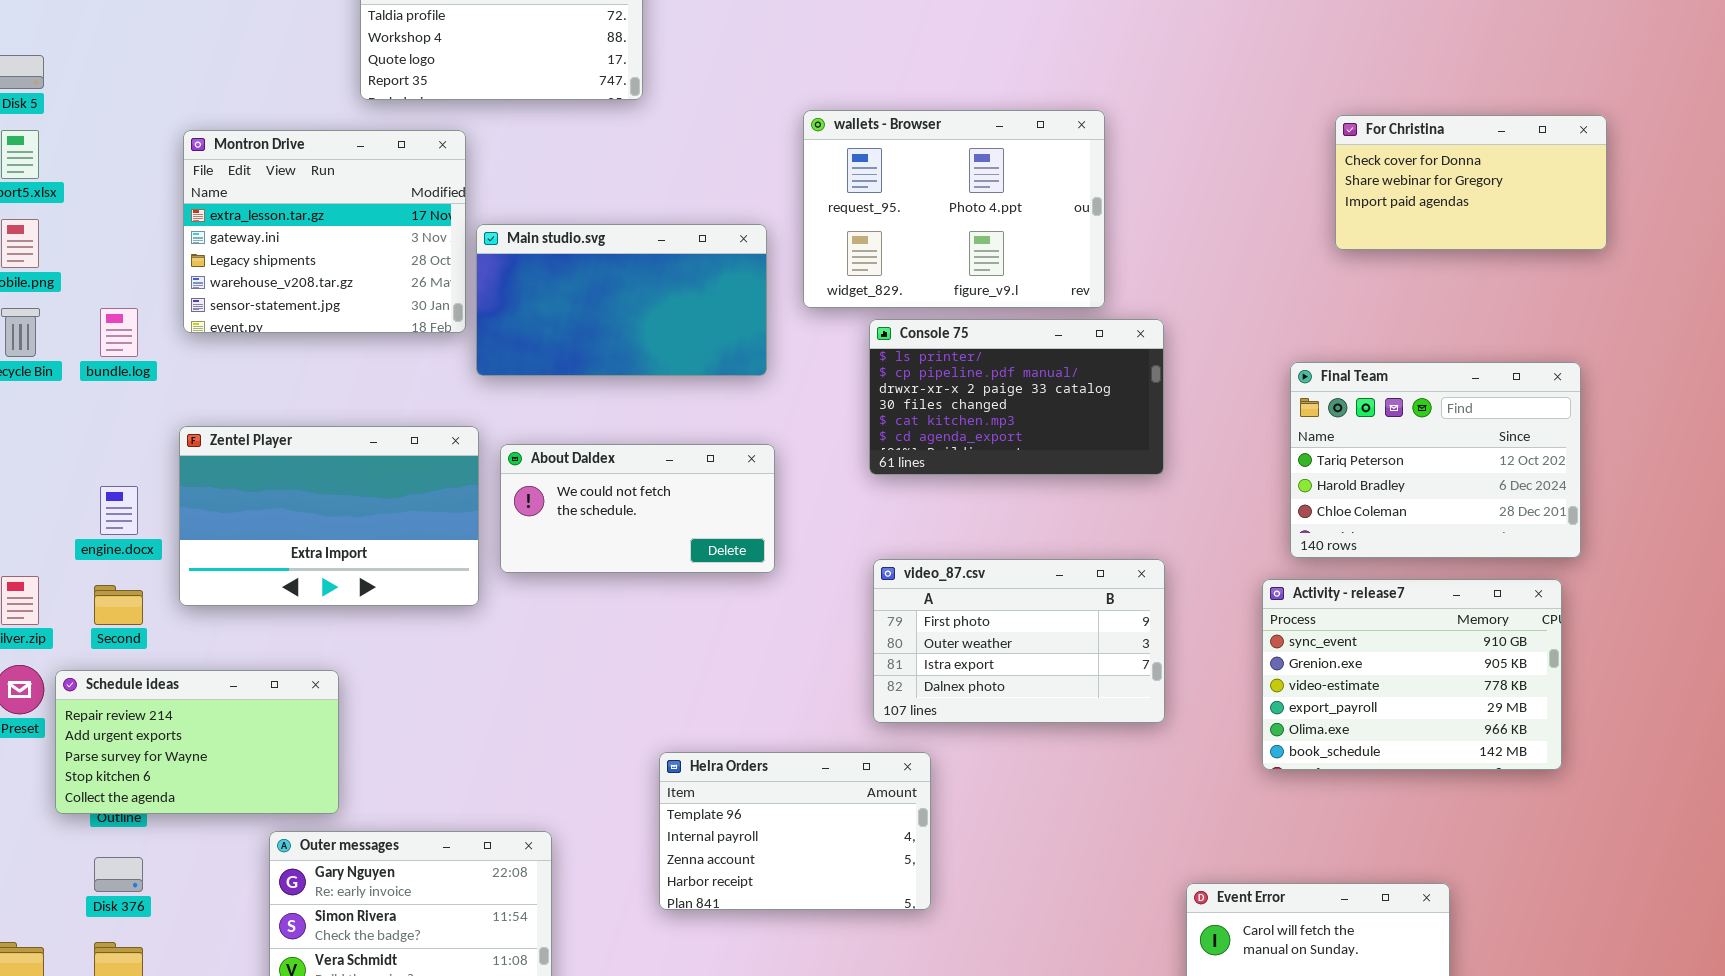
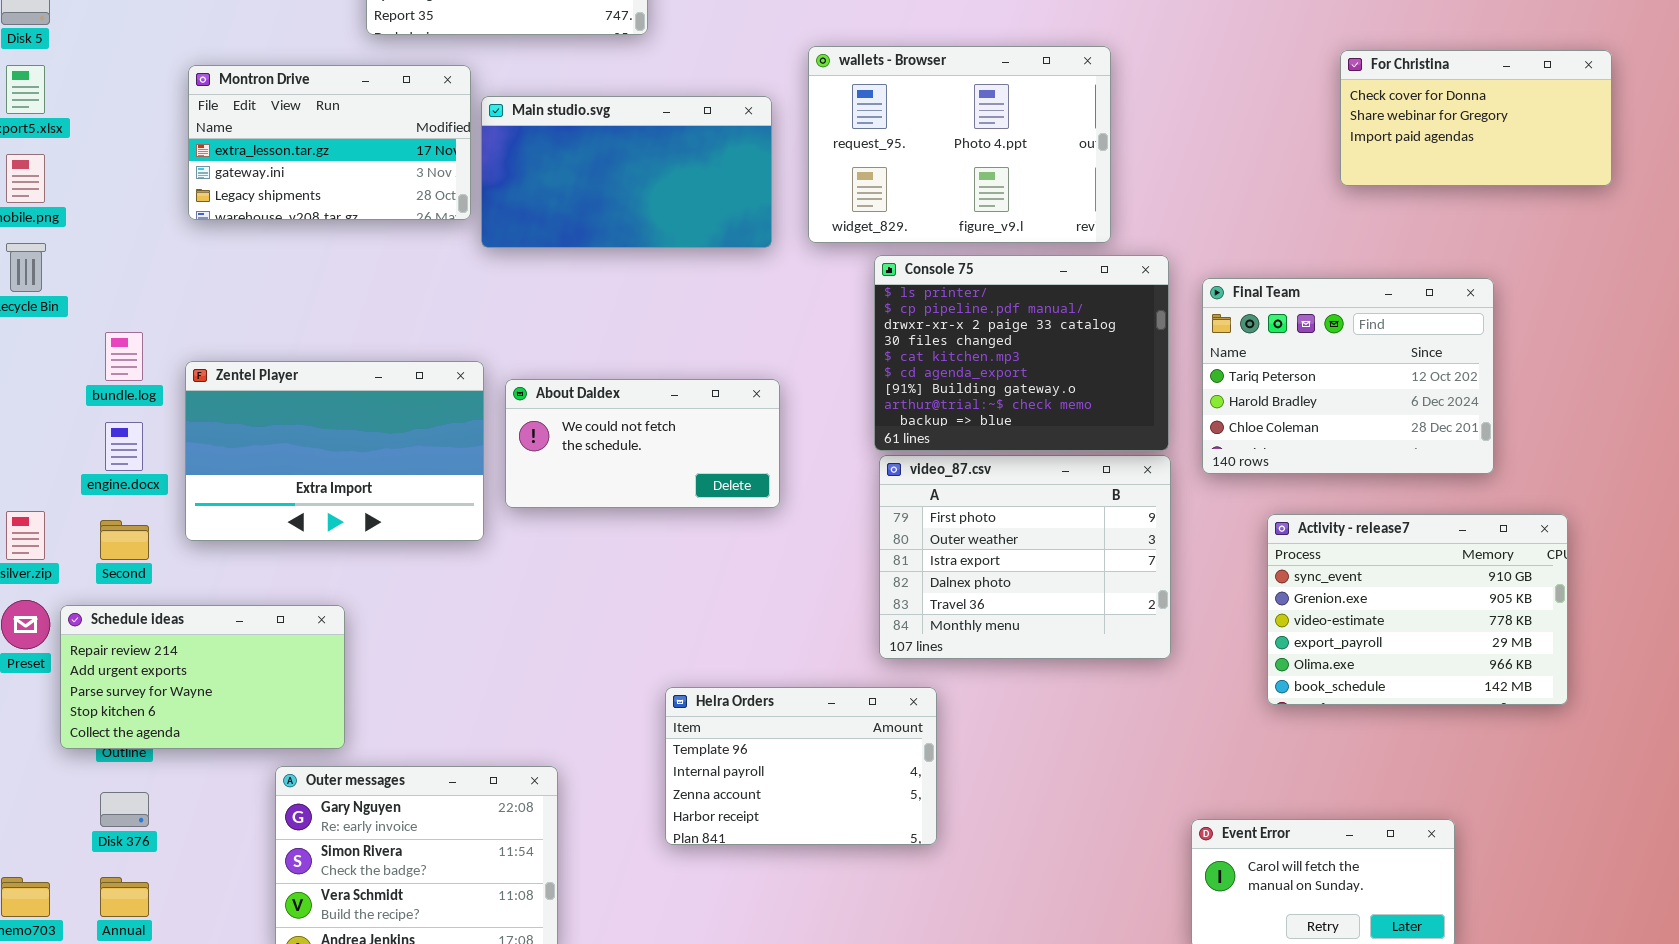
Montron Drive: [183,130,466,333] -> [188,65,471,220], resized
Main studio.svg: [476,224,767,376] -> [481,96,772,248], moved
bundle.log: [100,308,138,357] -> [105,332,143,381], moved
Console 75: [869,319,1164,475] -> [874,255,1169,451], resized
Final Team: [1290,362,1581,558] -> [1202,278,1494,474], moved
video_87.csv: [873,559,1165,723] -> [879,455,1171,659], resized

